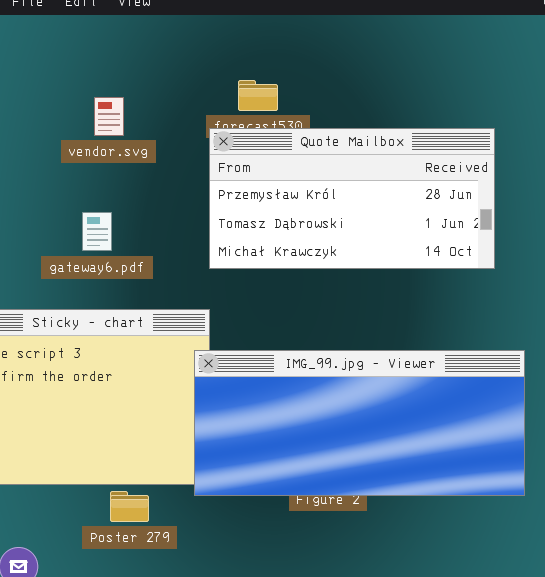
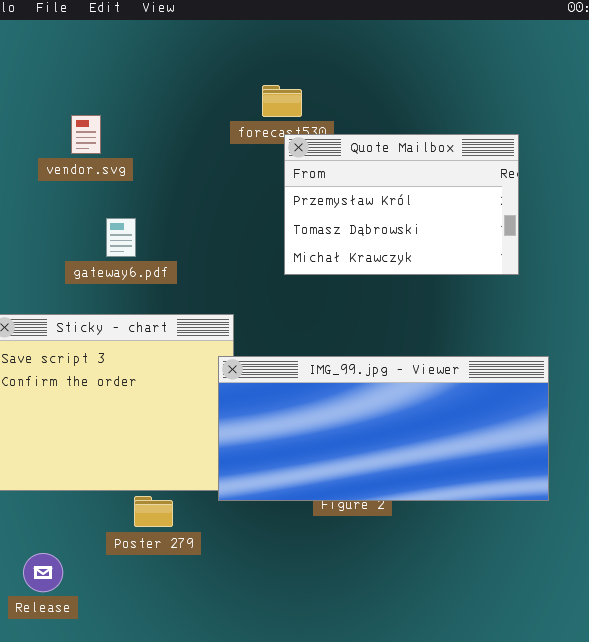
vendor.svg: [94,97,124,136] -> [71,115,101,154], moved
Quote Mailbox: [209,128,495,269] -> [284,134,519,275], resized

